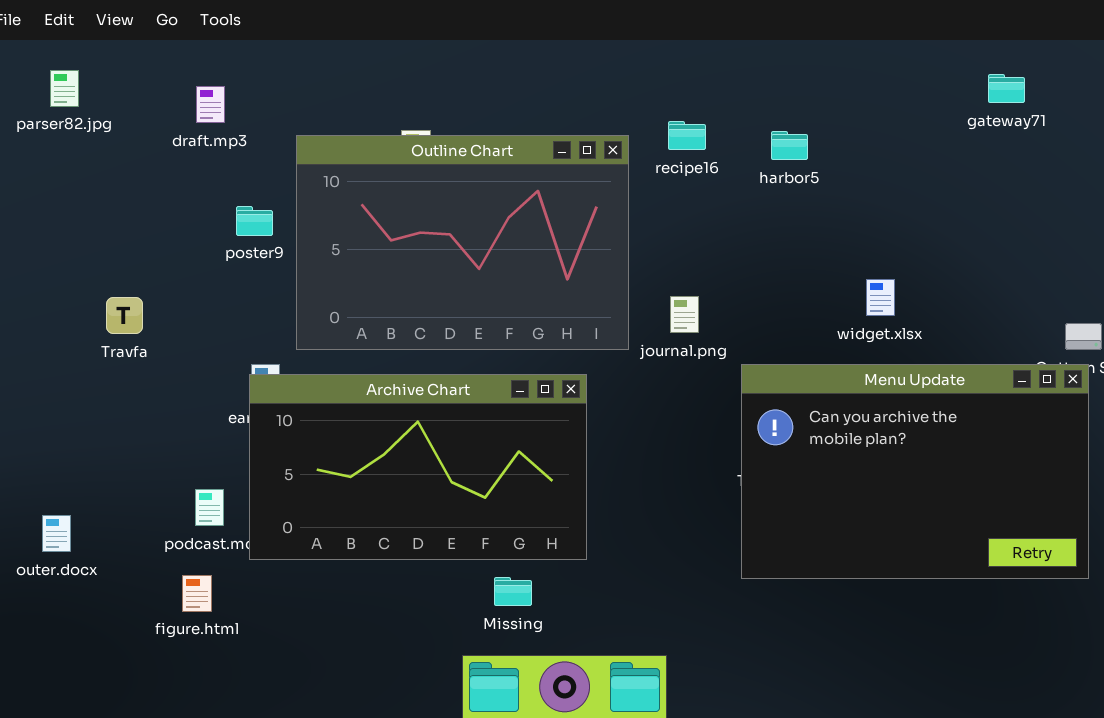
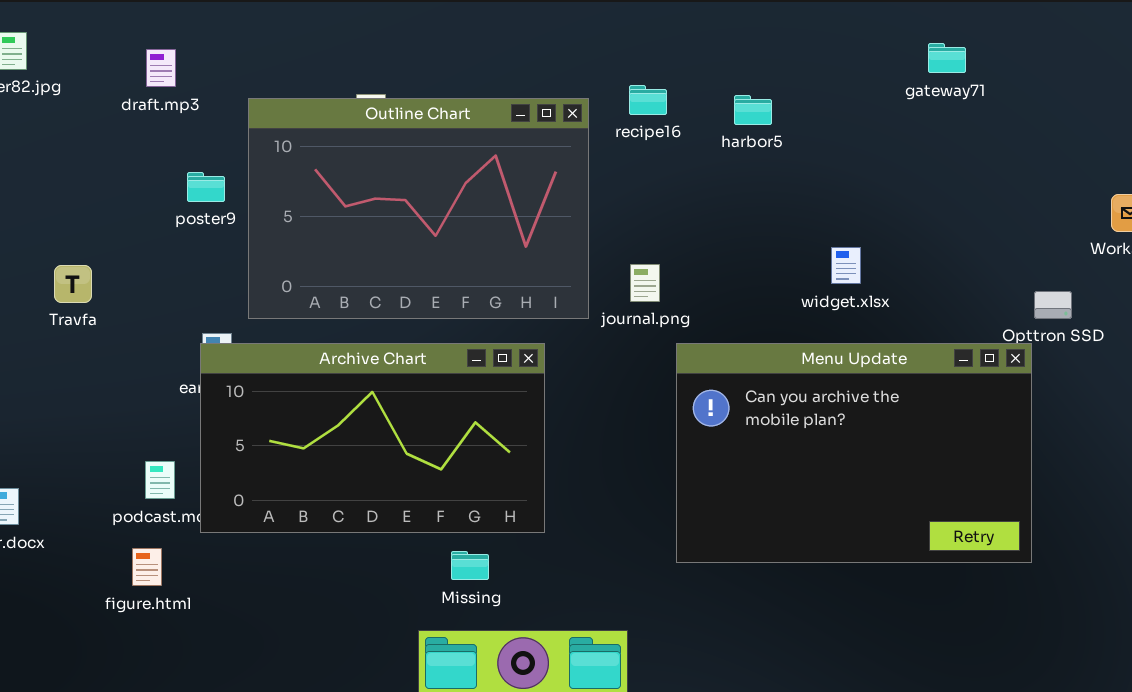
gateway71: [988,74,1025,103] -> [928,43,966,73], moved
Menu Update: [741,364,1089,579] -> [676,343,1032,563], moved

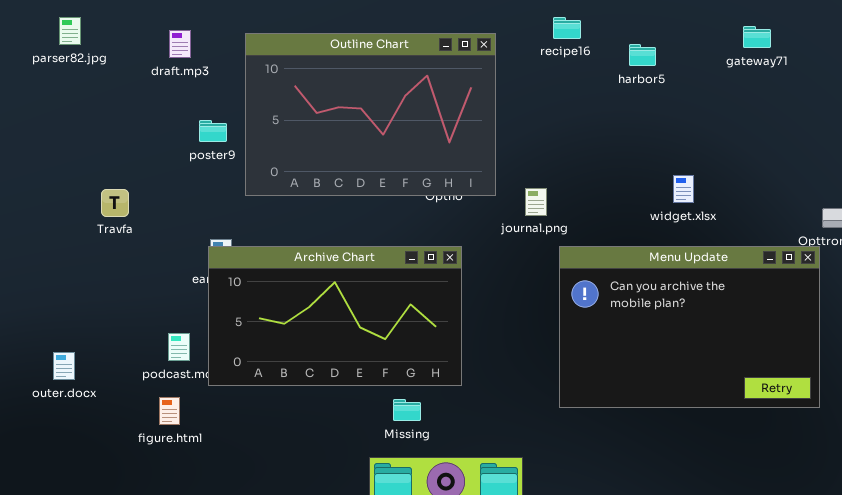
recipe16: [629,85,667,115] -> [553,17,581,39], moved
harbor5: [734,95,772,125] -> [629,44,656,66], moved
Outline Chart: [248,98,589,319] -> [245,33,496,196], moved

